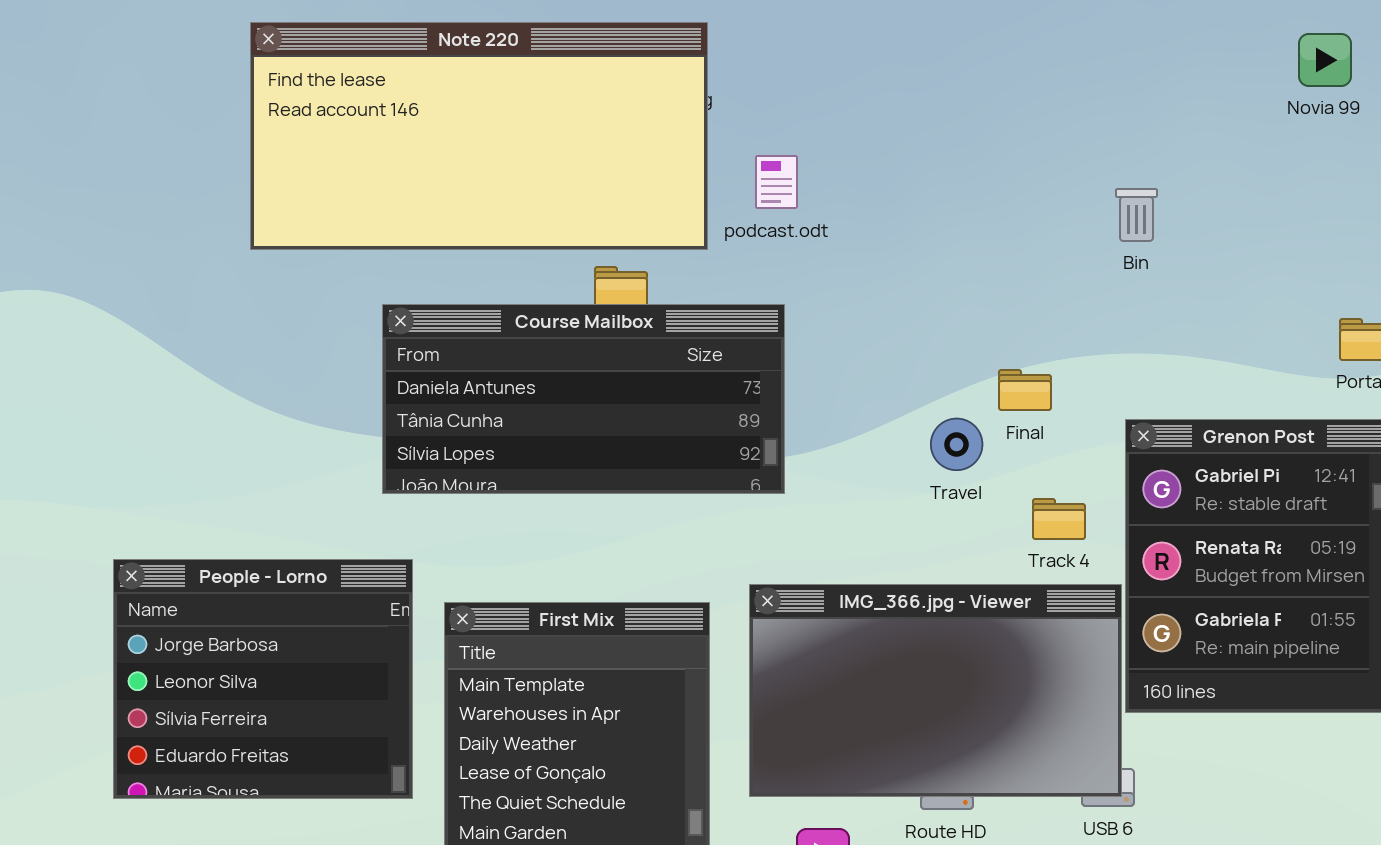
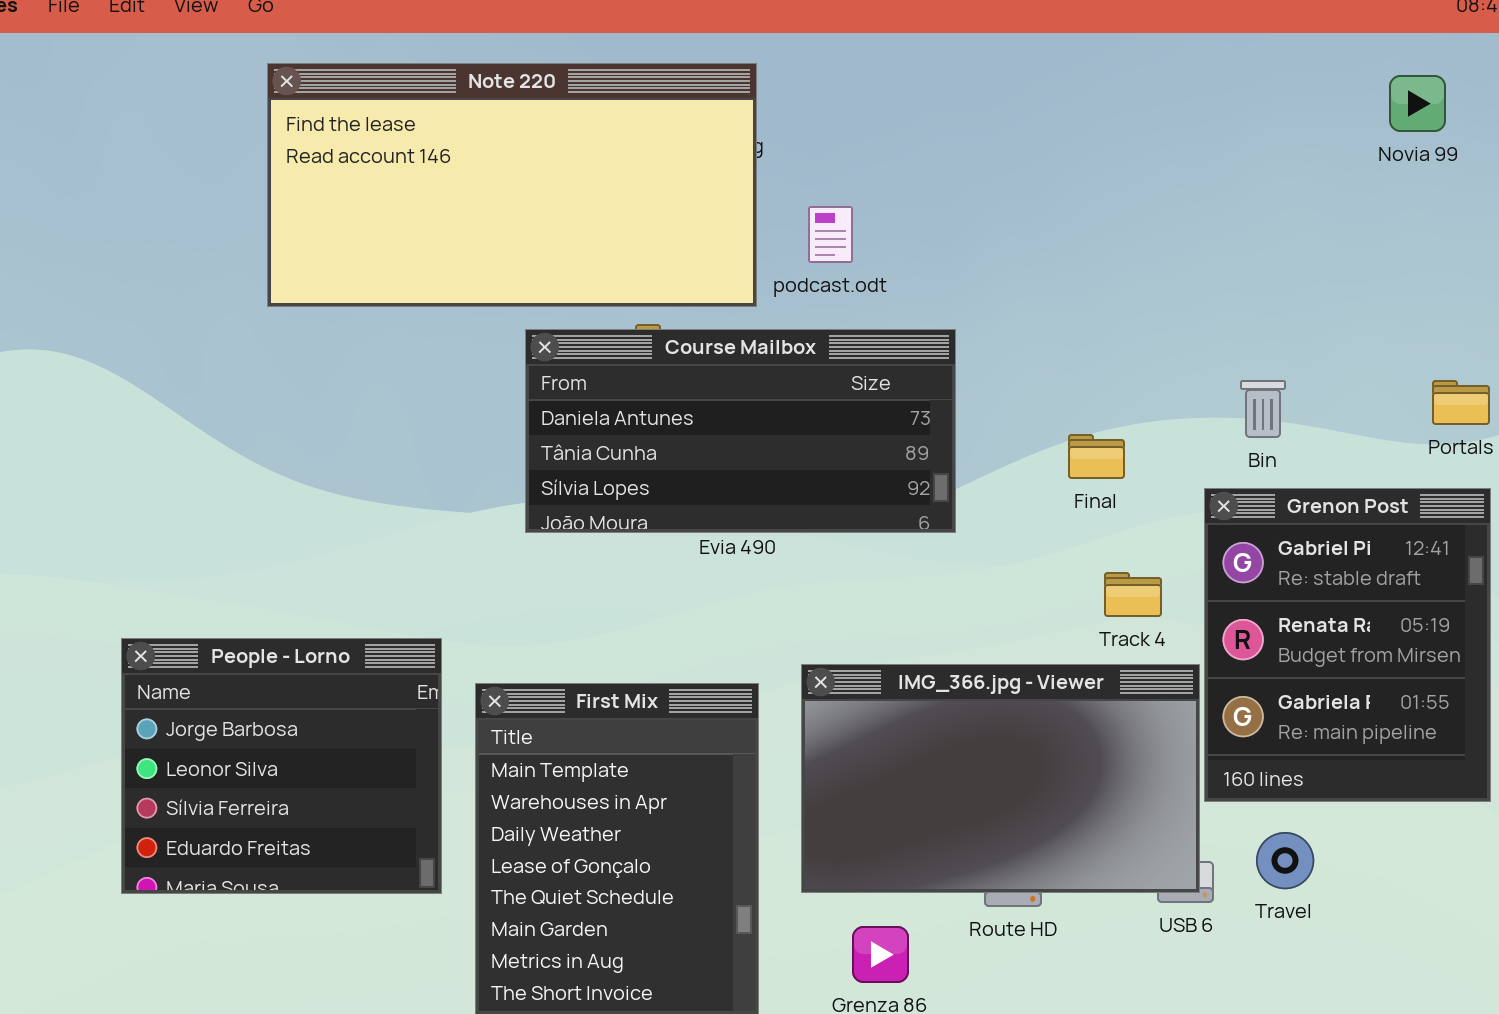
Bin: [1115,188,1158,242] -> [1240,380,1286,438], moved
Course Mailbox: [382,304,785,494] -> [525,329,956,533], moved
Travel: [930,418,983,471] -> [1256,832,1314,889], moved

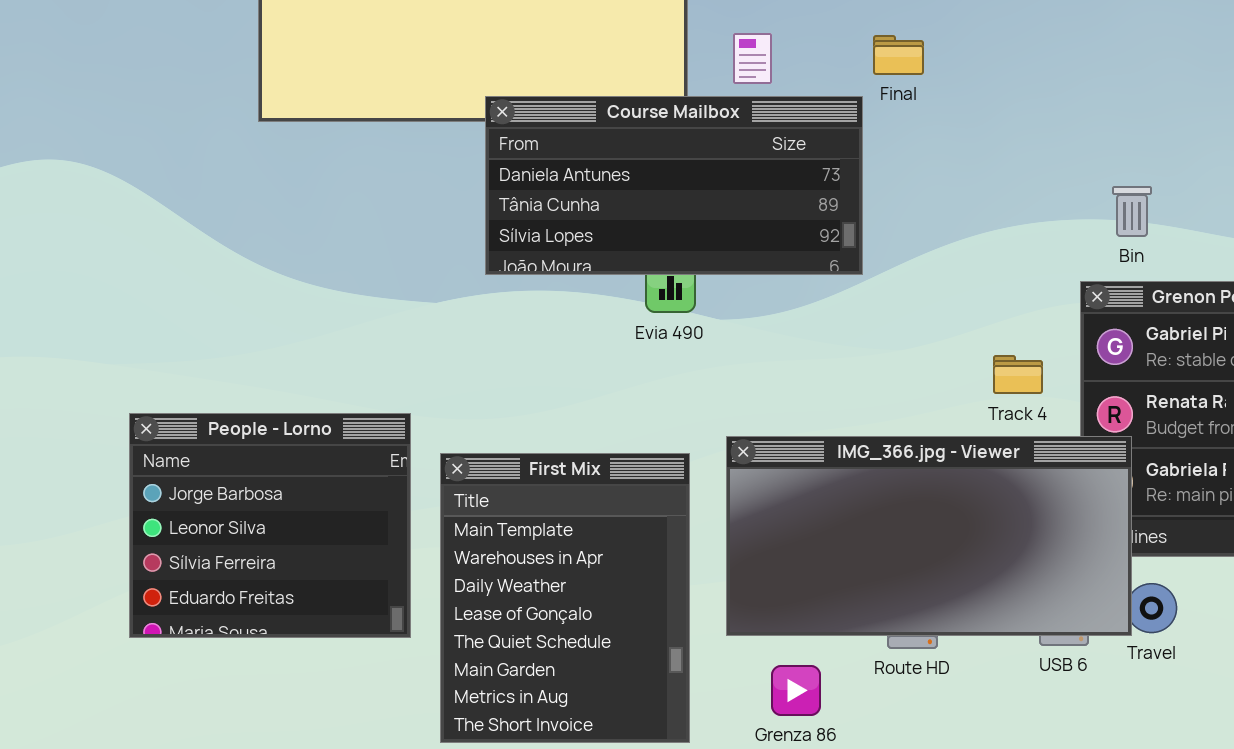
Course Mailbox: [525,329,956,533] -> [485,96,863,275], moved
Final: [1068,434,1125,479] -> [873,35,924,75], moved
IMG_366.jpg - Viewer: [801,664,1200,893] -> [726,436,1132,636], resized

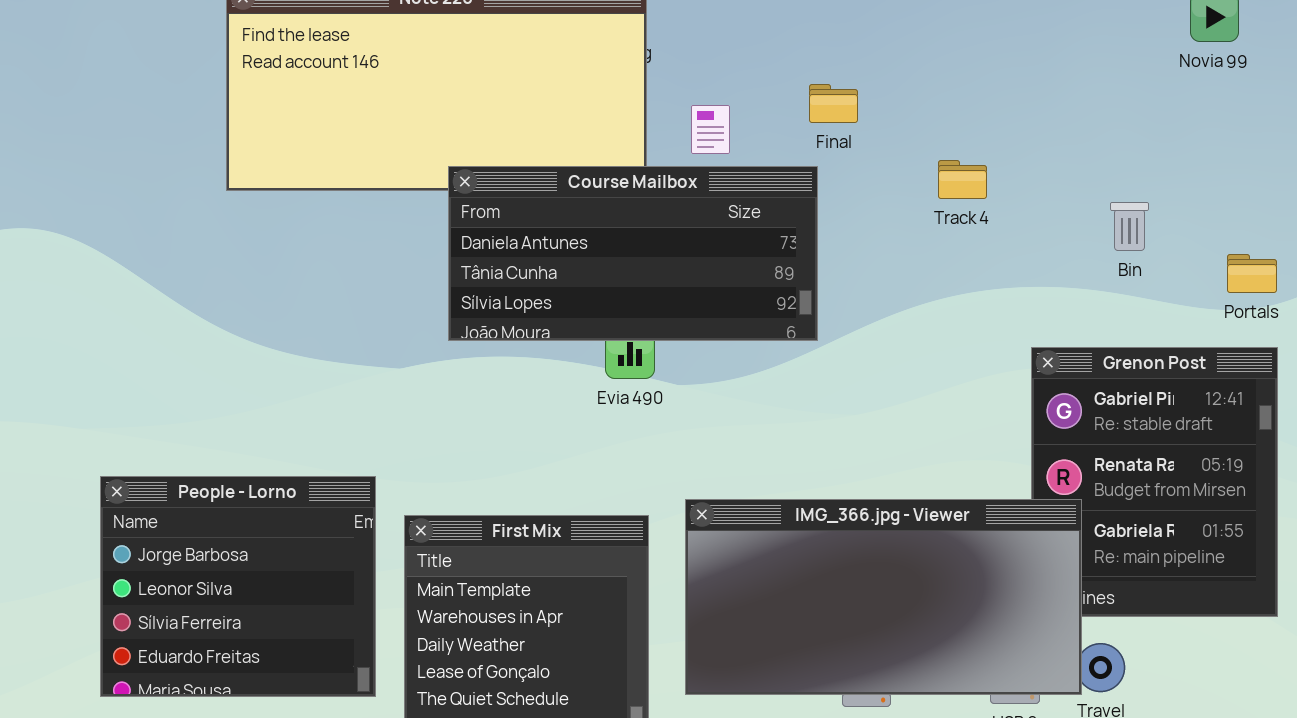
Final: [873,35,924,75] -> [809,84,858,123], moved
Bin: [1112,186,1152,237] -> [1110,202,1149,251], moved
Track 4: [993,355,1043,394] -> [938,160,987,199], moved

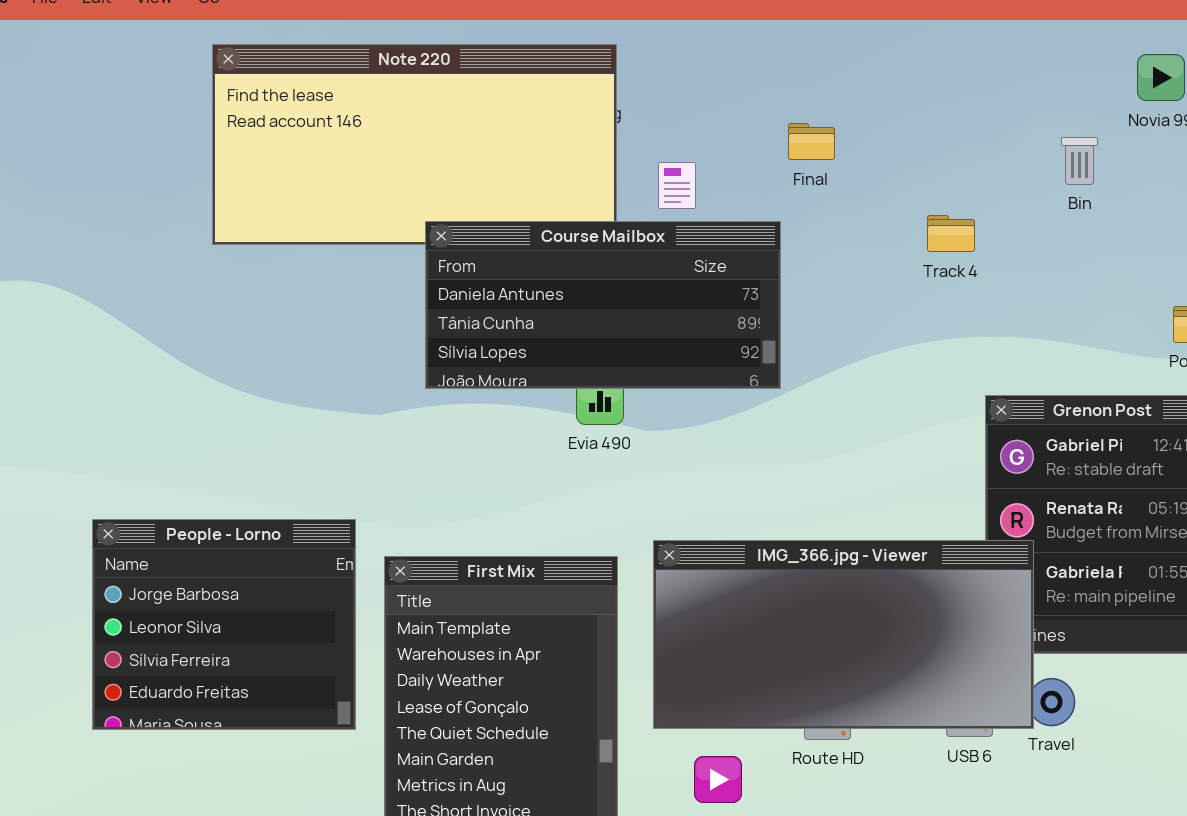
Final: [809,84,858,123] -> [788,123,835,160], moved
Track 4: [938,160,987,199] -> [927,215,975,252], moved
Bin: [1110,202,1149,251] -> [1061,137,1098,185], moved

